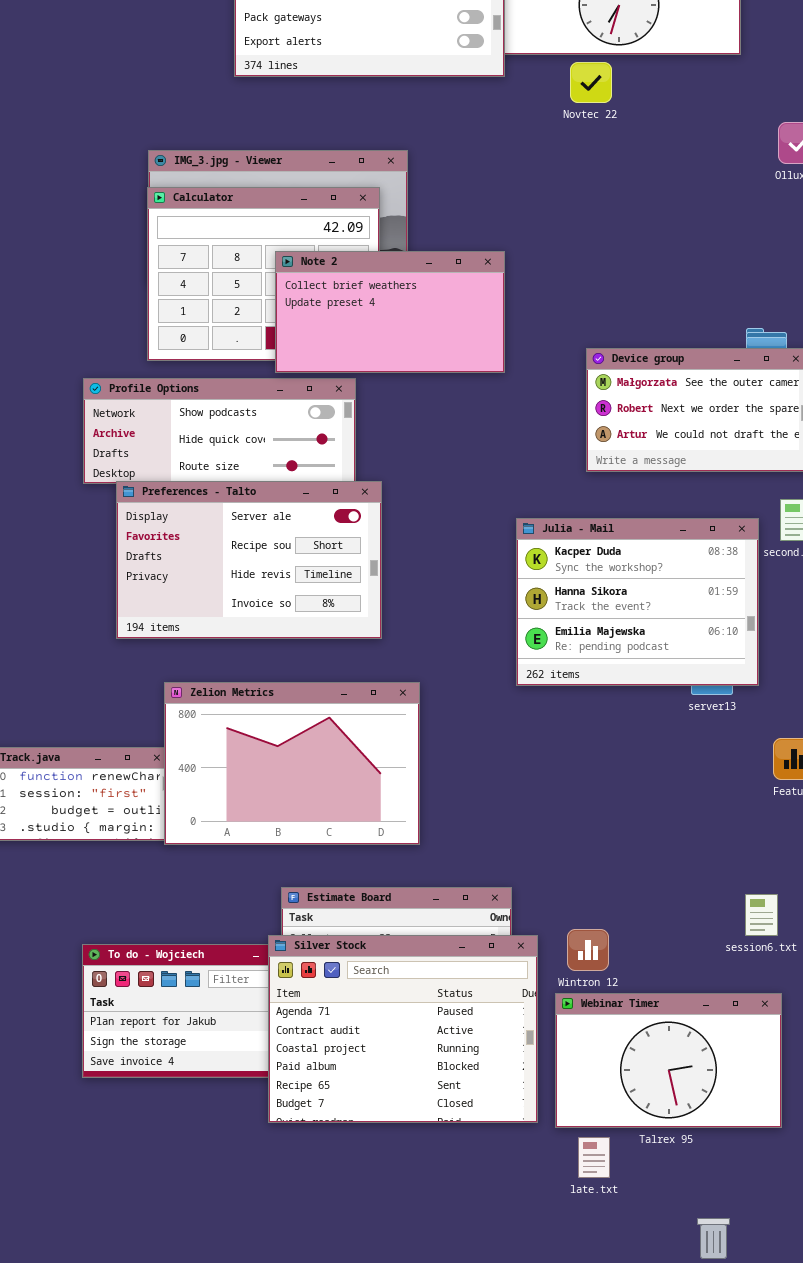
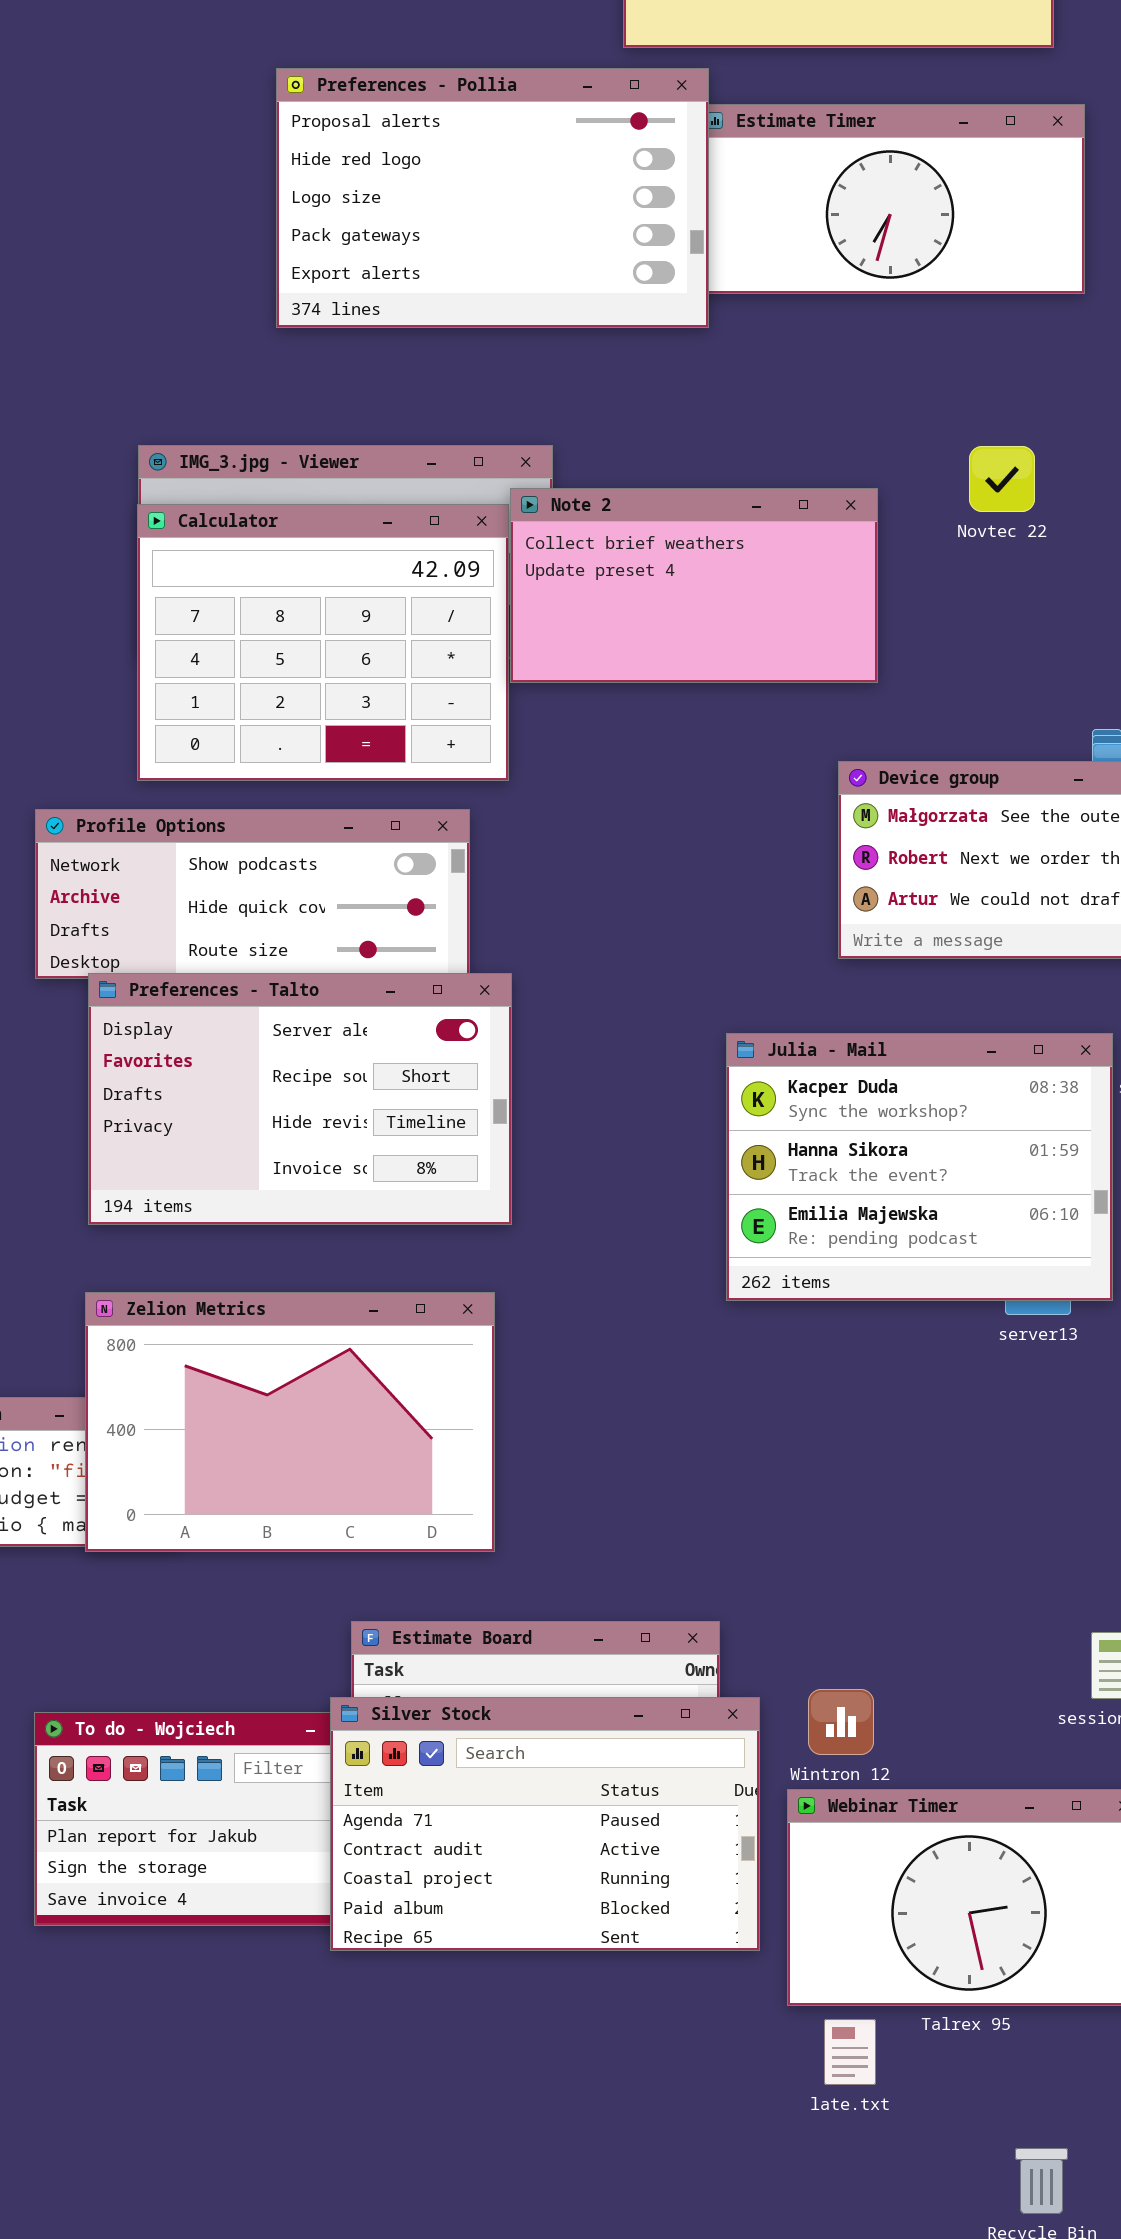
Novtec 22: [570,62,612,103] -> [969,446,1035,512], moved
Note 2: [275,251,505,373] -> [510,488,878,683], moved
Zelion Metrics: [164,682,420,845] -> [85,1292,495,1552], moved
Silver Stock: [268,935,538,1123] -> [330,1697,760,1951], resized

